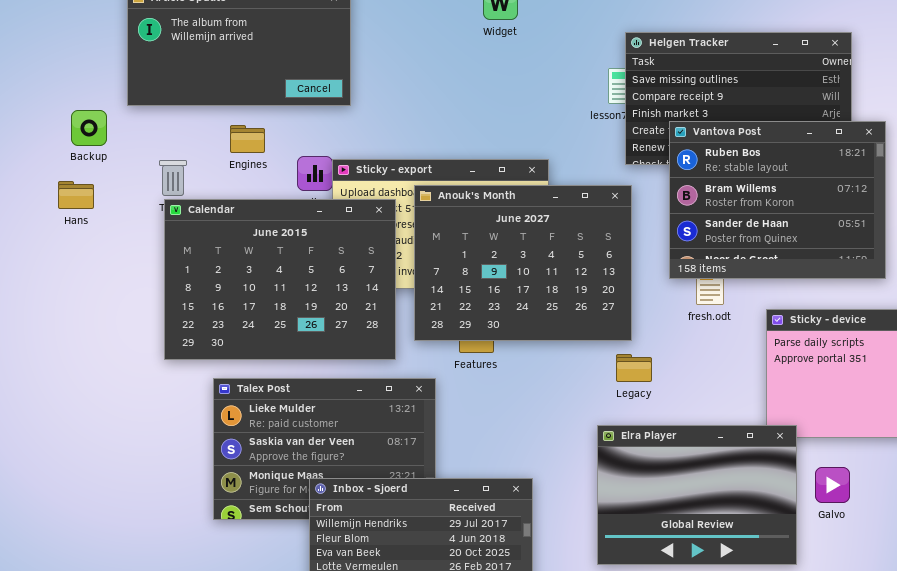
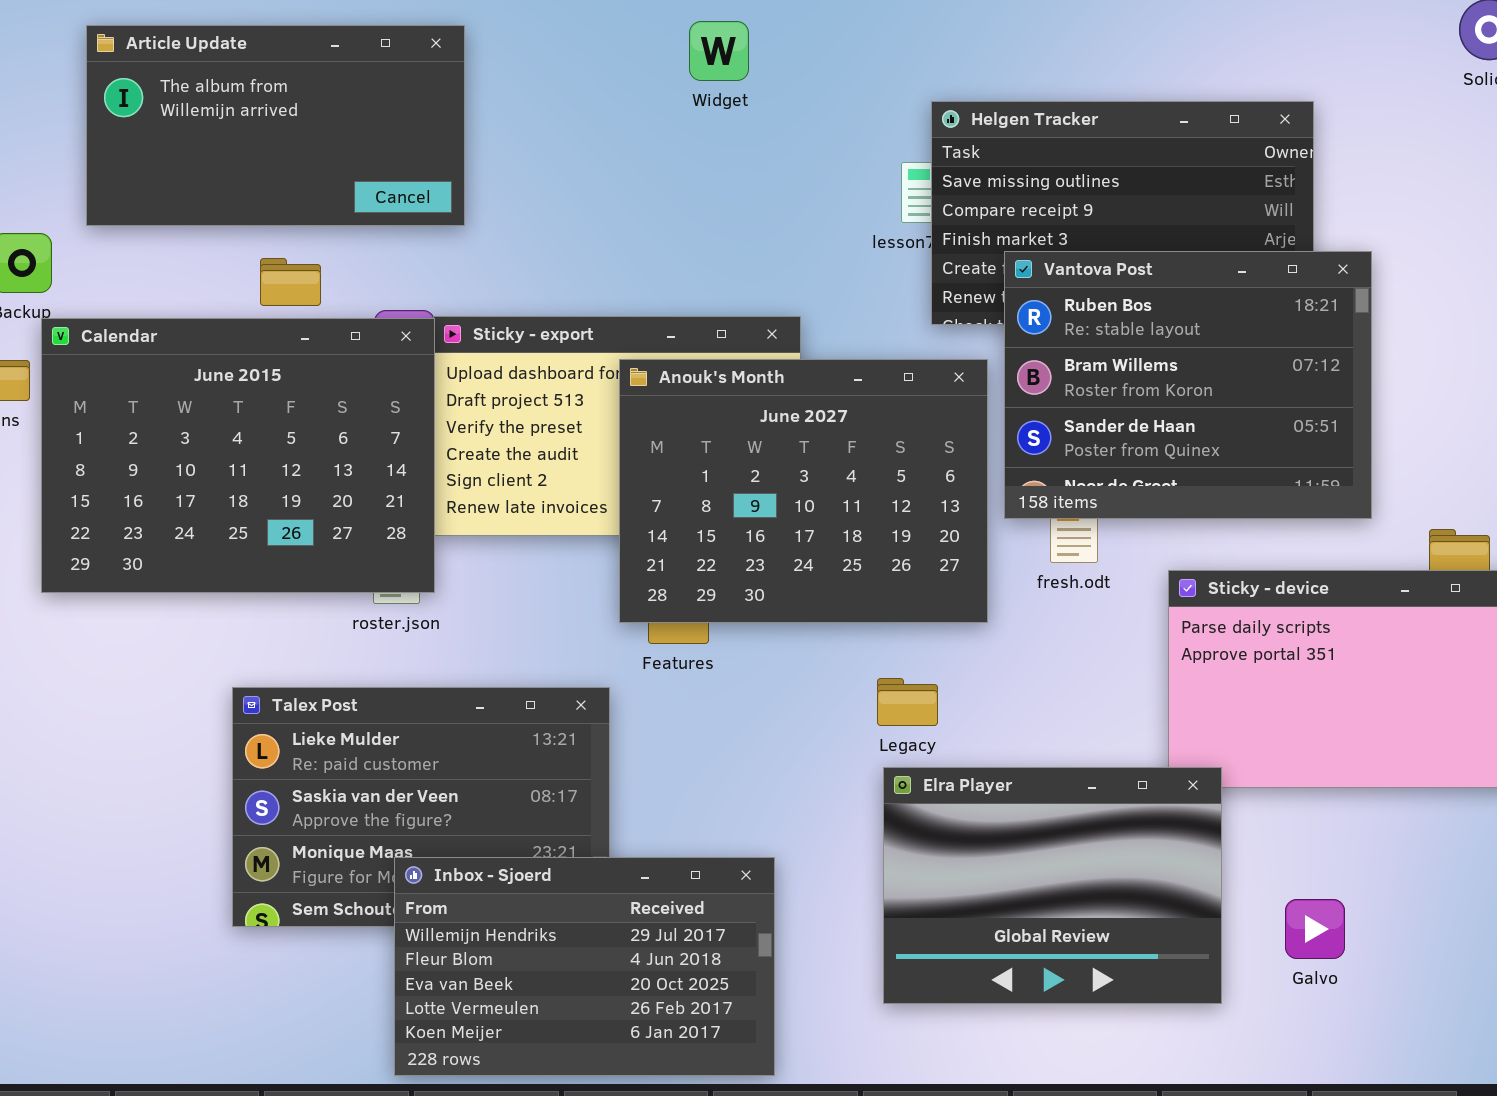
Anouk's Month: [414,185,632,341] -> [619,359,988,623], moved
Calendar: [164,199,396,360] -> [41,318,435,593], moved
Legacy: [616,354,652,382] -> [877,678,938,726], moved
Galvo: [815,467,850,503] -> [1285,899,1345,959], moved

